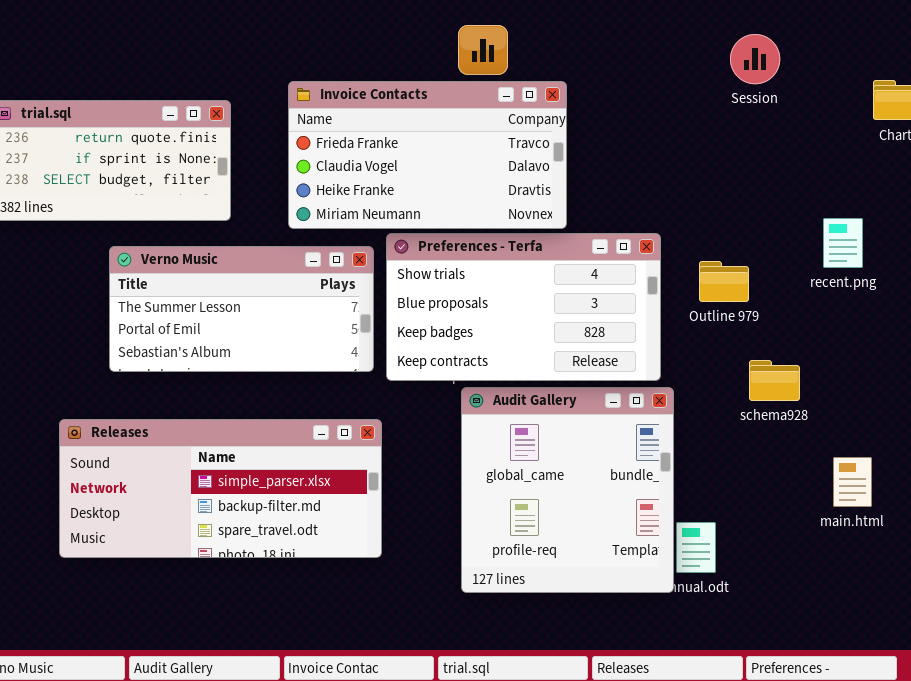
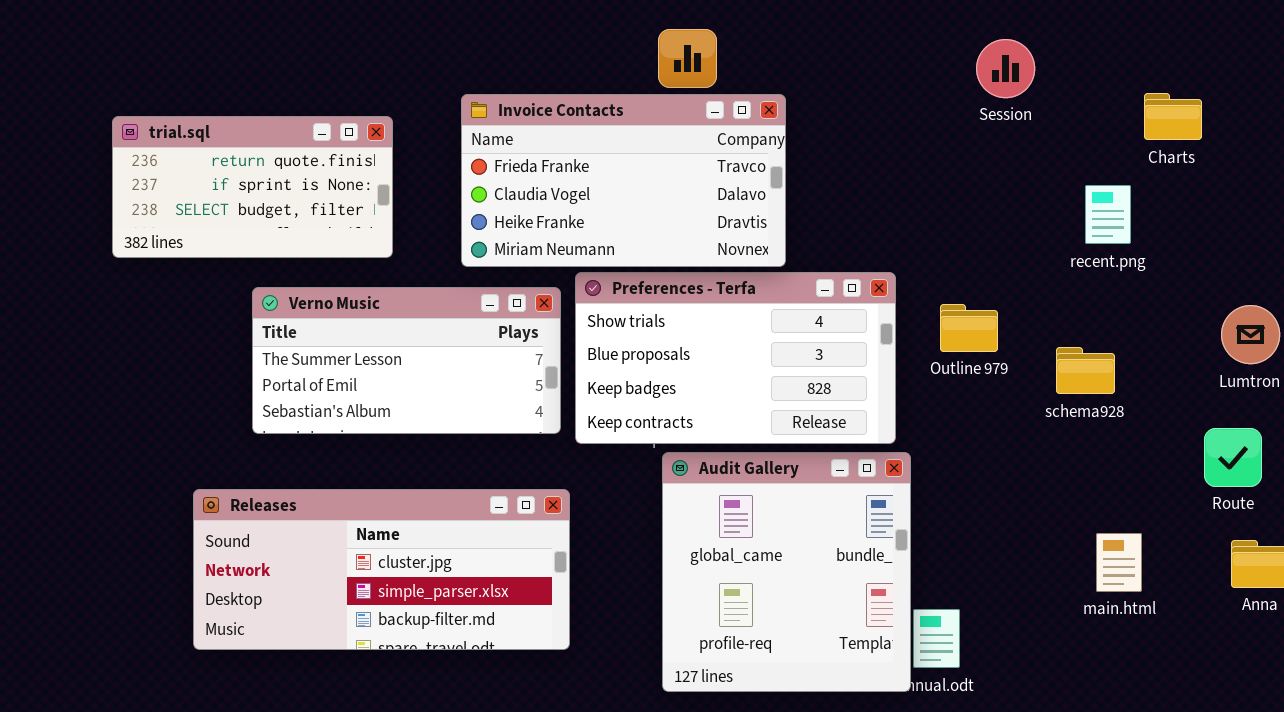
recent.png: [823,218,863,268] -> [1085,185,1131,244], moved
schema928: [749,360,800,401] -> [1056,347,1115,394], moved
Releases: [59,419,382,558] -> [193,489,570,650], scrolled up 1 row

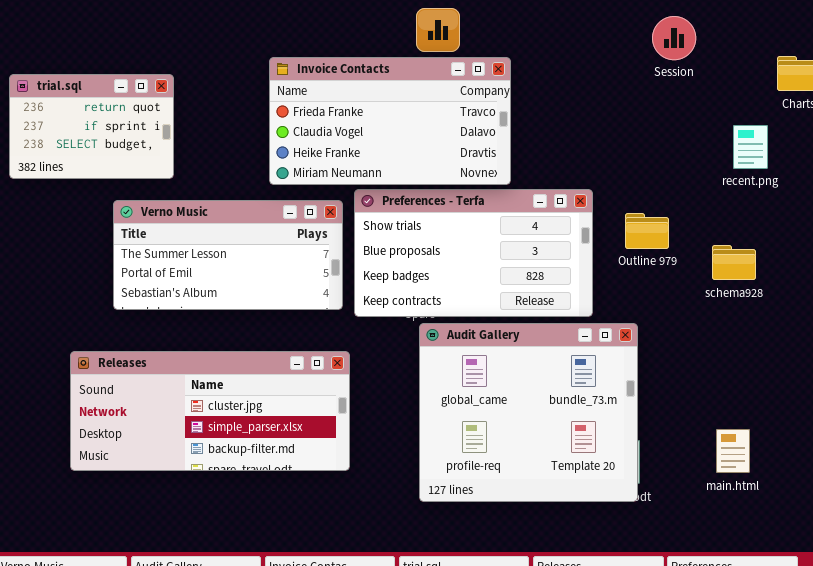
trial.sql: [112,116,393,258] -> [9,74,174,179], resized
Audit Gallery: [662,452,911,692] -> [419,323,638,502], resized
main.html: [1096,533,1142,592] -> [716,429,750,473], moved

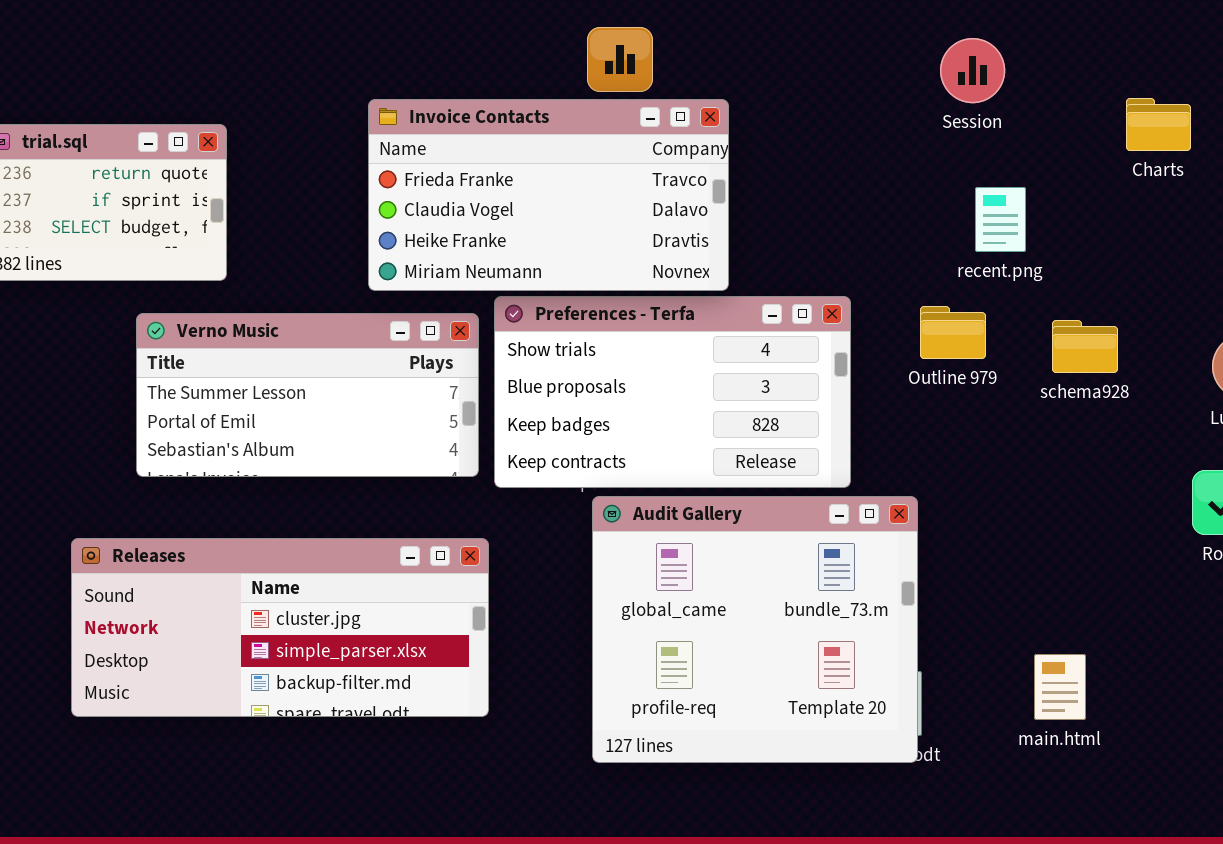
recent.png: [733,125,768,169] -> [975,187,1026,252], moved
Outline 979: [625,213,669,249] -> [920,306,986,359], moved
schema928: [712,245,756,280] -> [1052,320,1118,373], moved

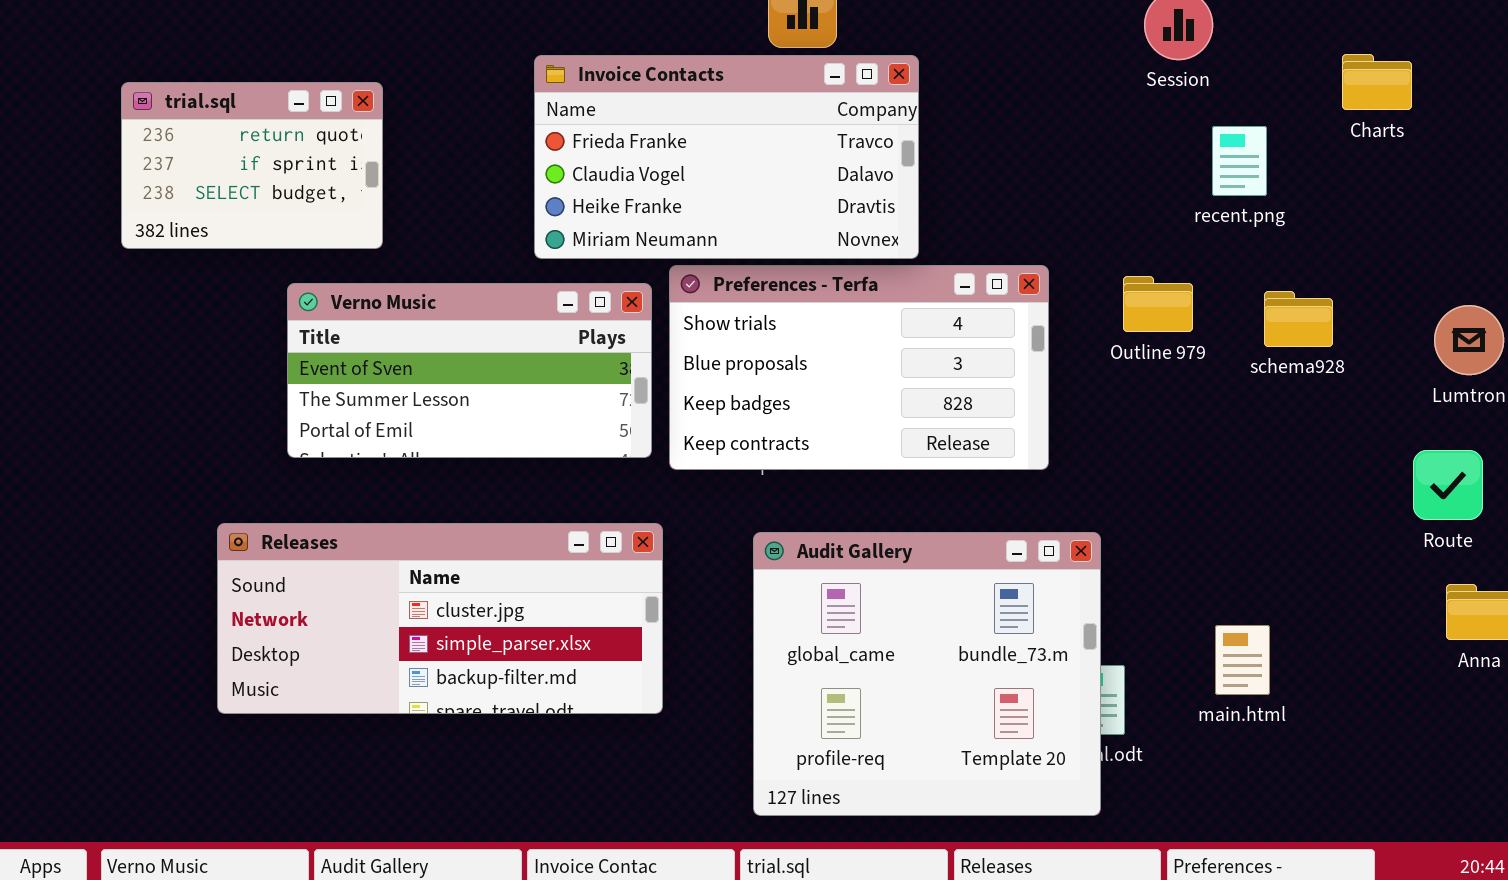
recent.png: [975,187,1026,252] -> [1212,126,1267,196], moved
Verno Music: [136,313,479,477] -> [287,283,652,458], scrolled up 1 row
Audit Gallery: [592,496,918,763] -> [753,532,1101,816], moved
main.html: [1034,654,1086,720] -> [1215,625,1270,695], moved

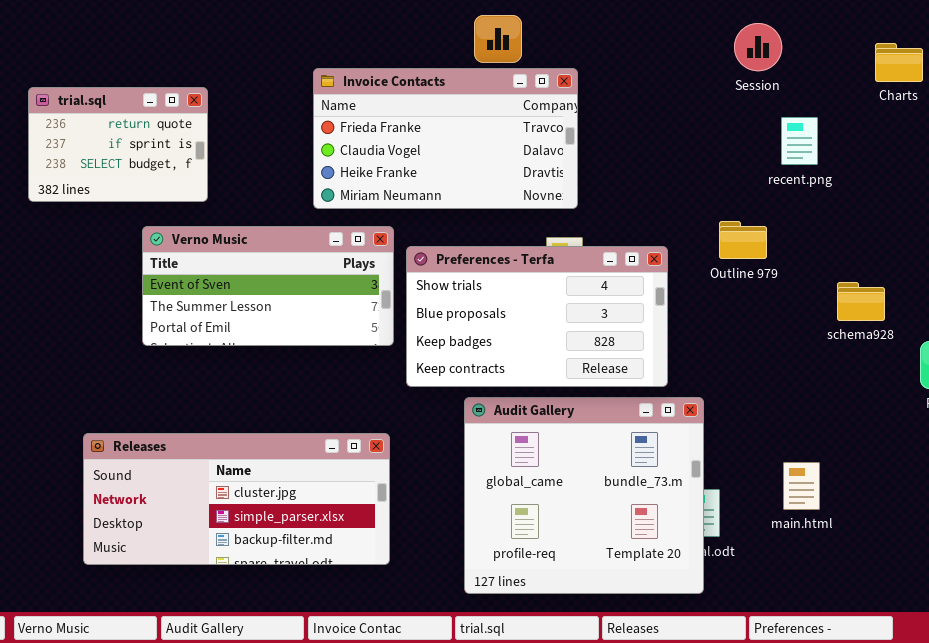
Charts: [1342,54,1412,110] -> [875,43,923,82], moved
Preferences - Terfa: [669,265,1049,470] -> [406,246,668,387], moved
schema928: [1264,291,1333,347] -> [837,282,885,321], moved
Releases: [217,523,663,714] -> [83,433,390,565], moved

